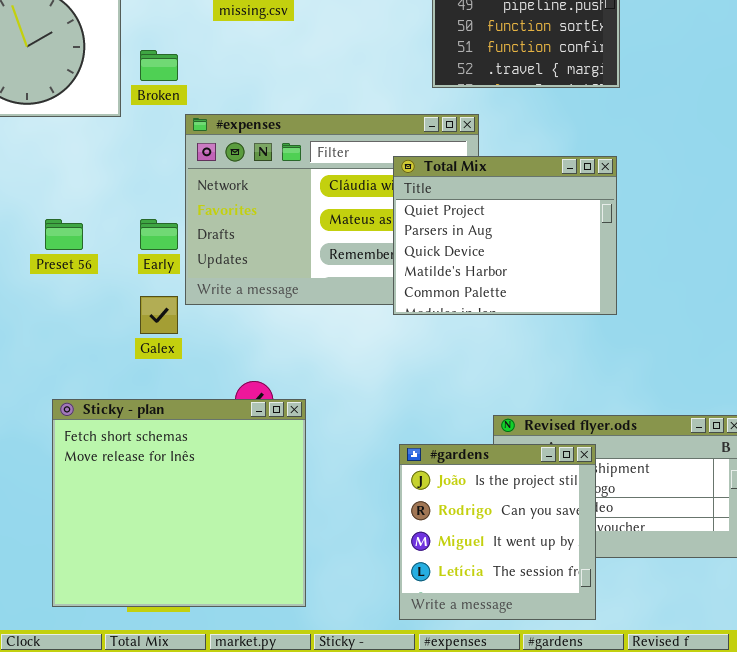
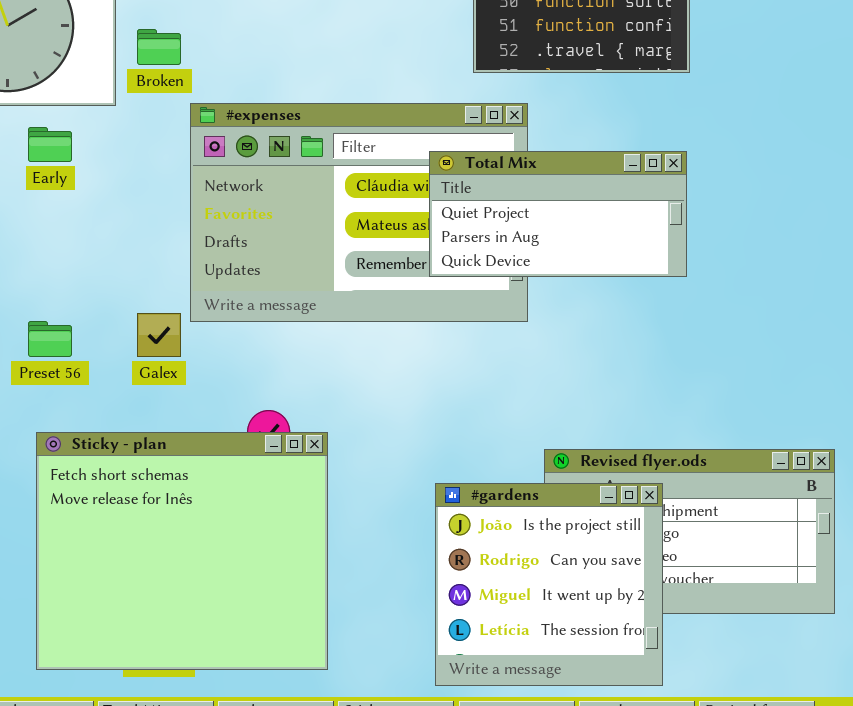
Total Mix: [393,156,617,315] -> [429,151,687,277], resized
Preset 56: [45,219,83,250] -> [28,321,72,357], moved
Early: [140,219,178,250] -> [28,127,72,162], moved

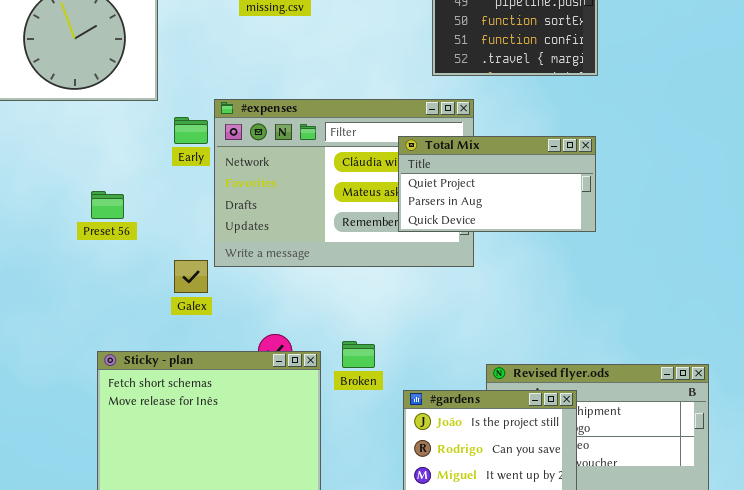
Broken: [137,29,181,65] -> [342,341,375,368], moved
Early: [28,127,72,162] -> [174,117,208,144], moved
Preset 56: [28,321,72,357] -> [91,191,124,219], moved

